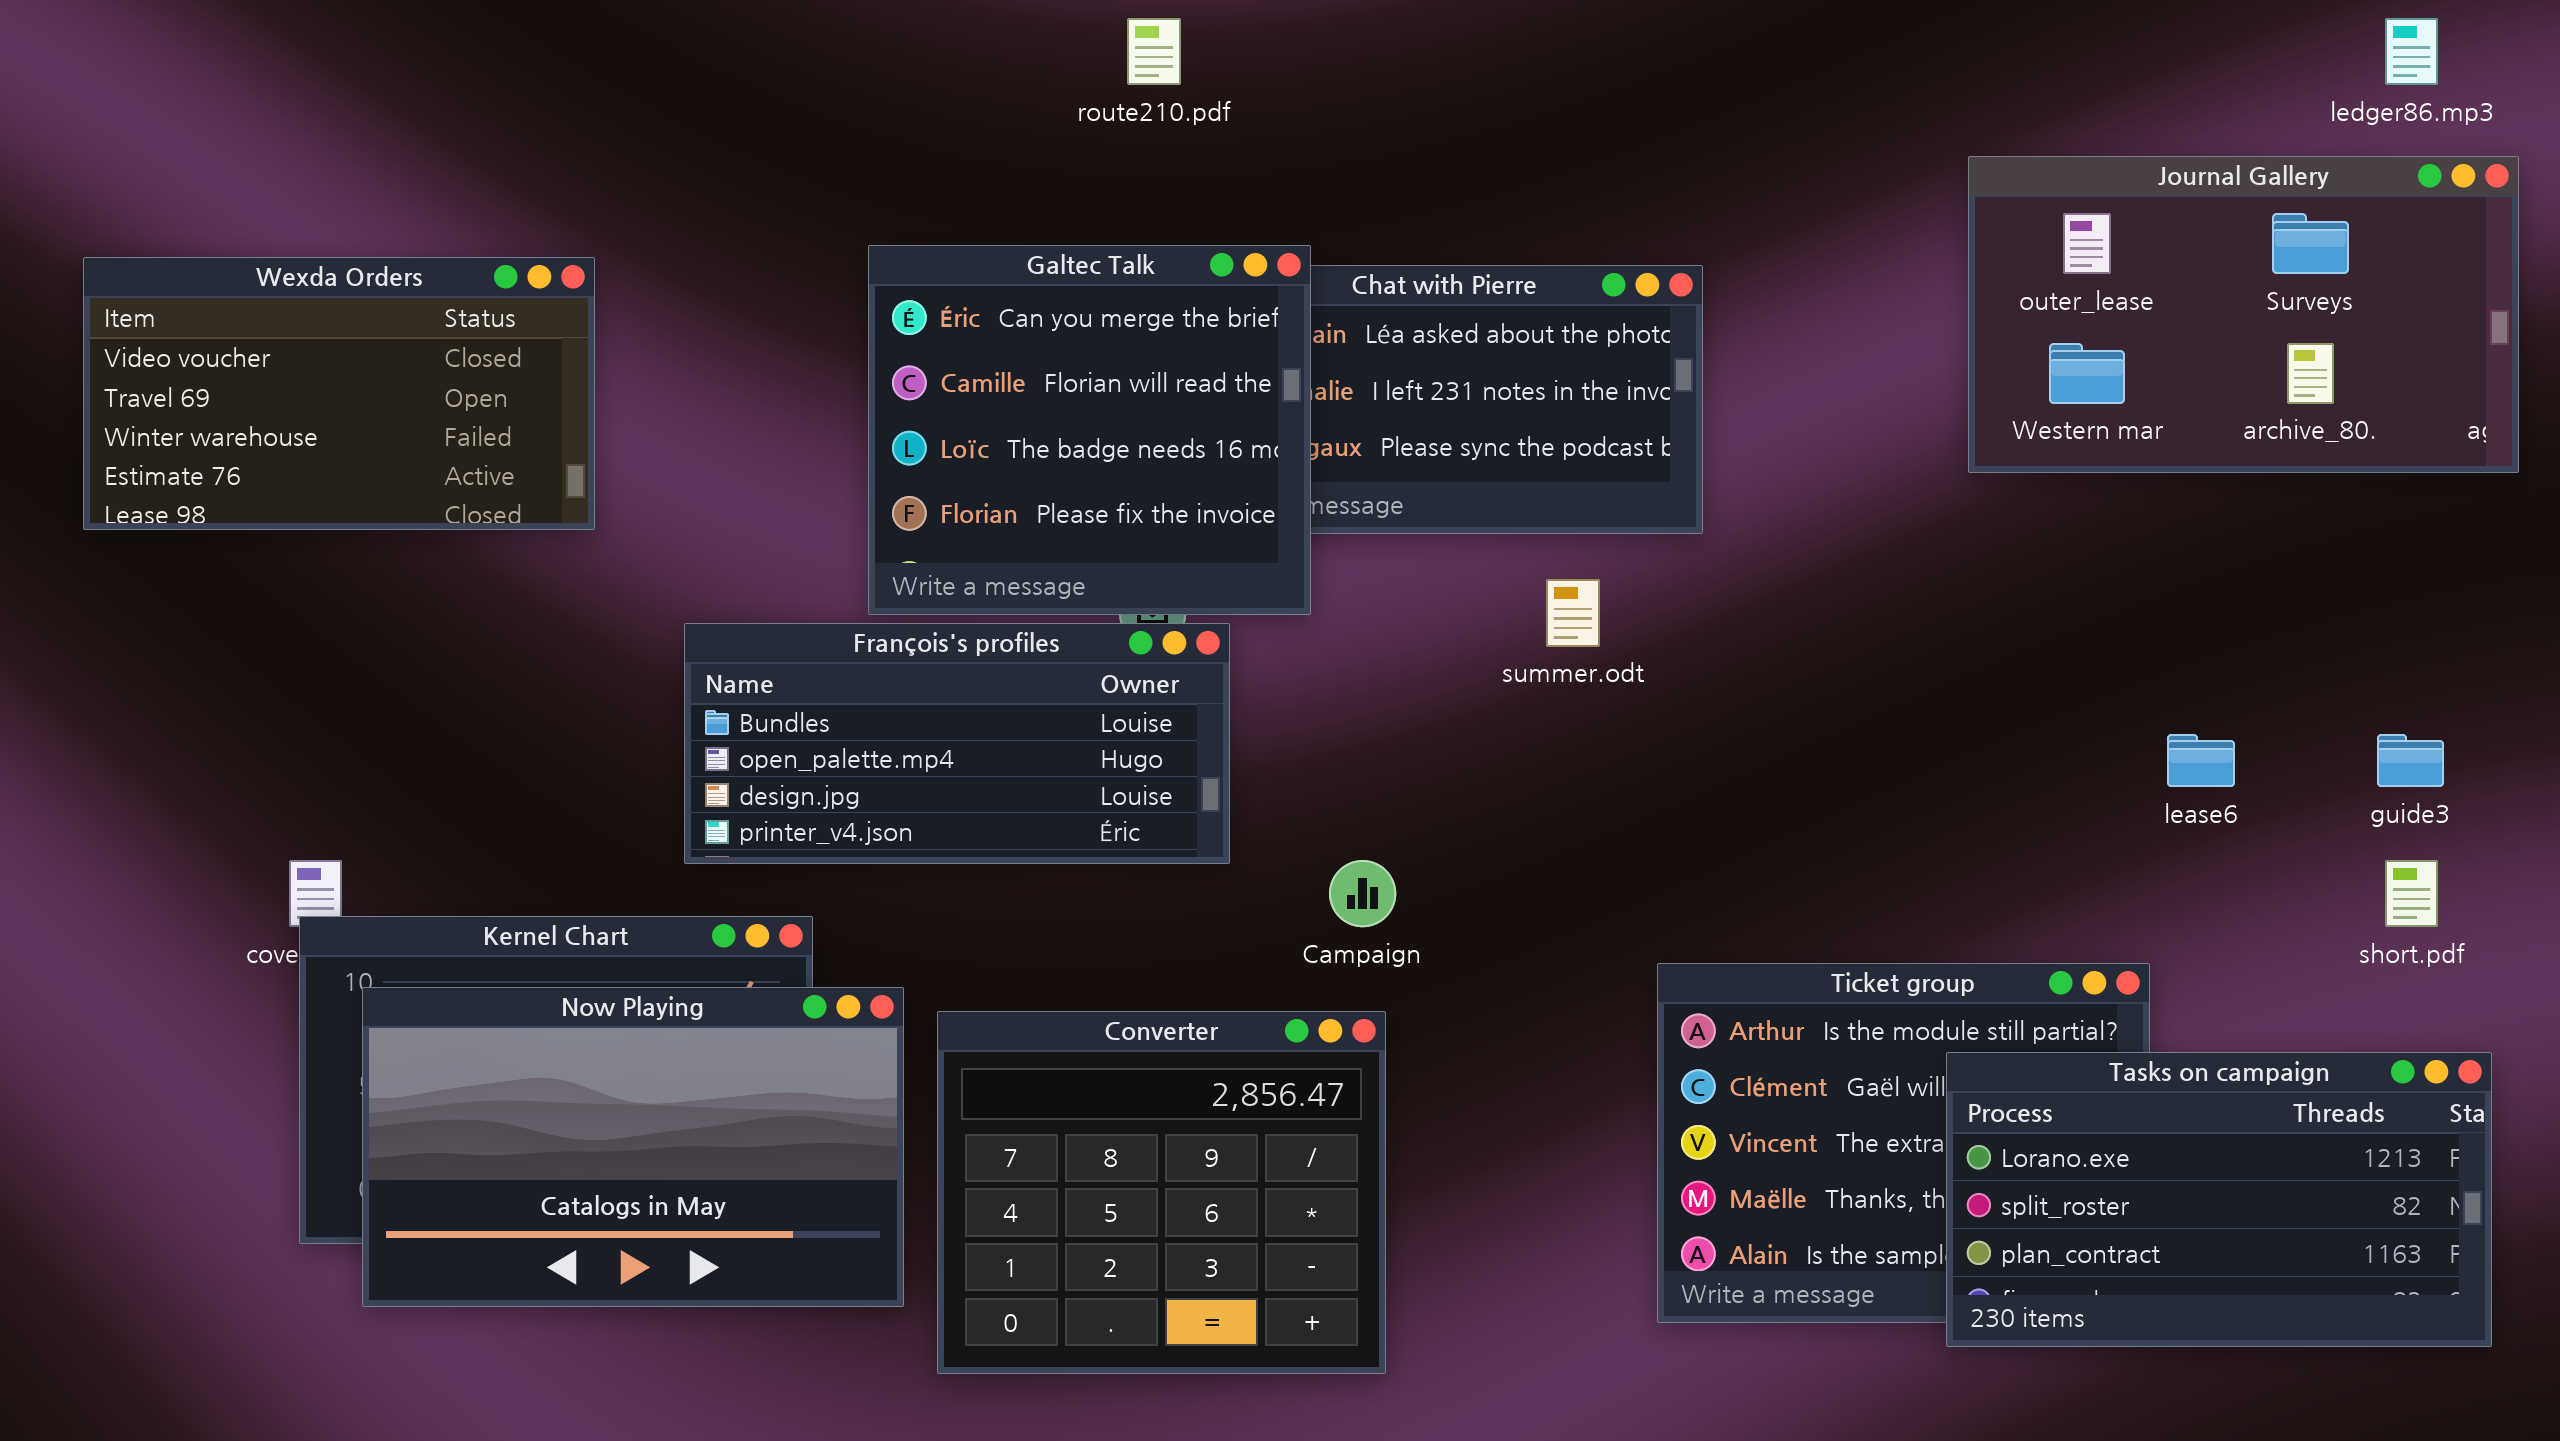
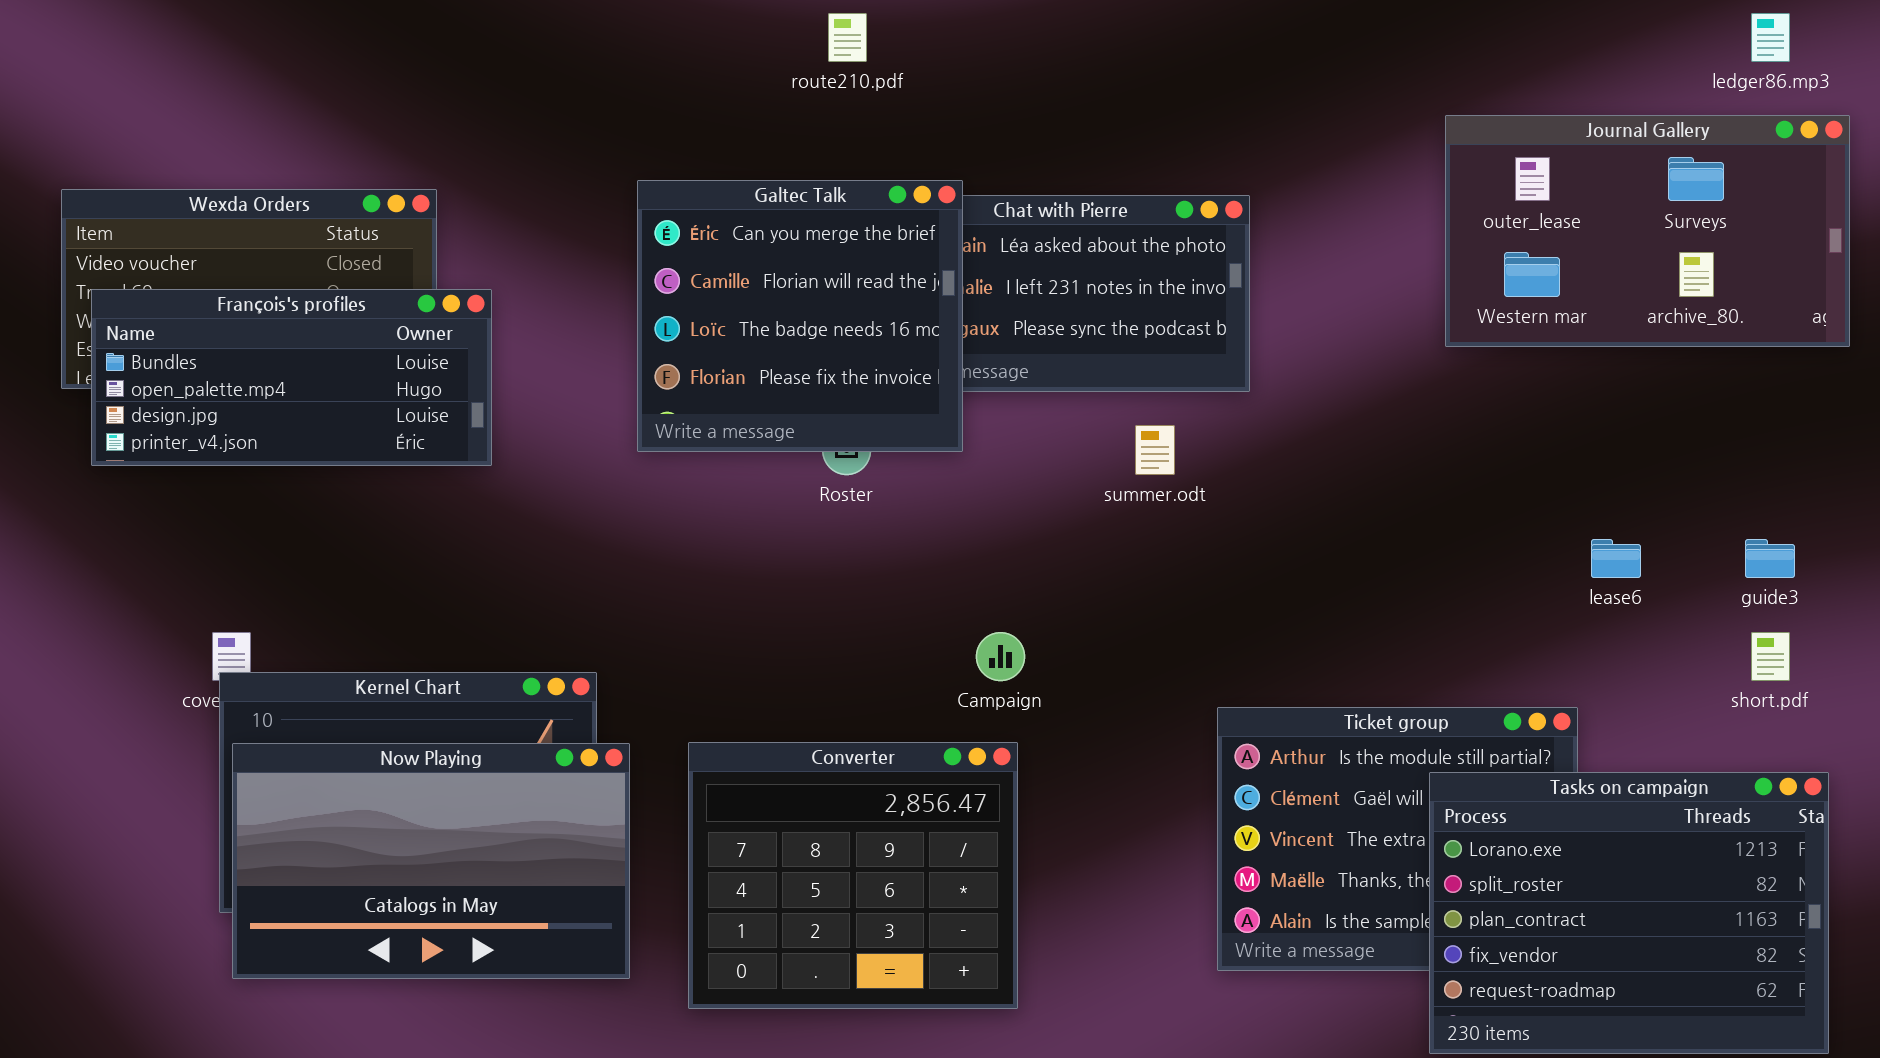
François's profiles: [684,623,1230,864] -> [91,289,492,466], moved
Now Playing: [362,987,904,1307] -> [232,743,630,979], moved
Tasks on campaign: [1946,1052,2492,1347] -> [1429,772,1829,1054], resized

